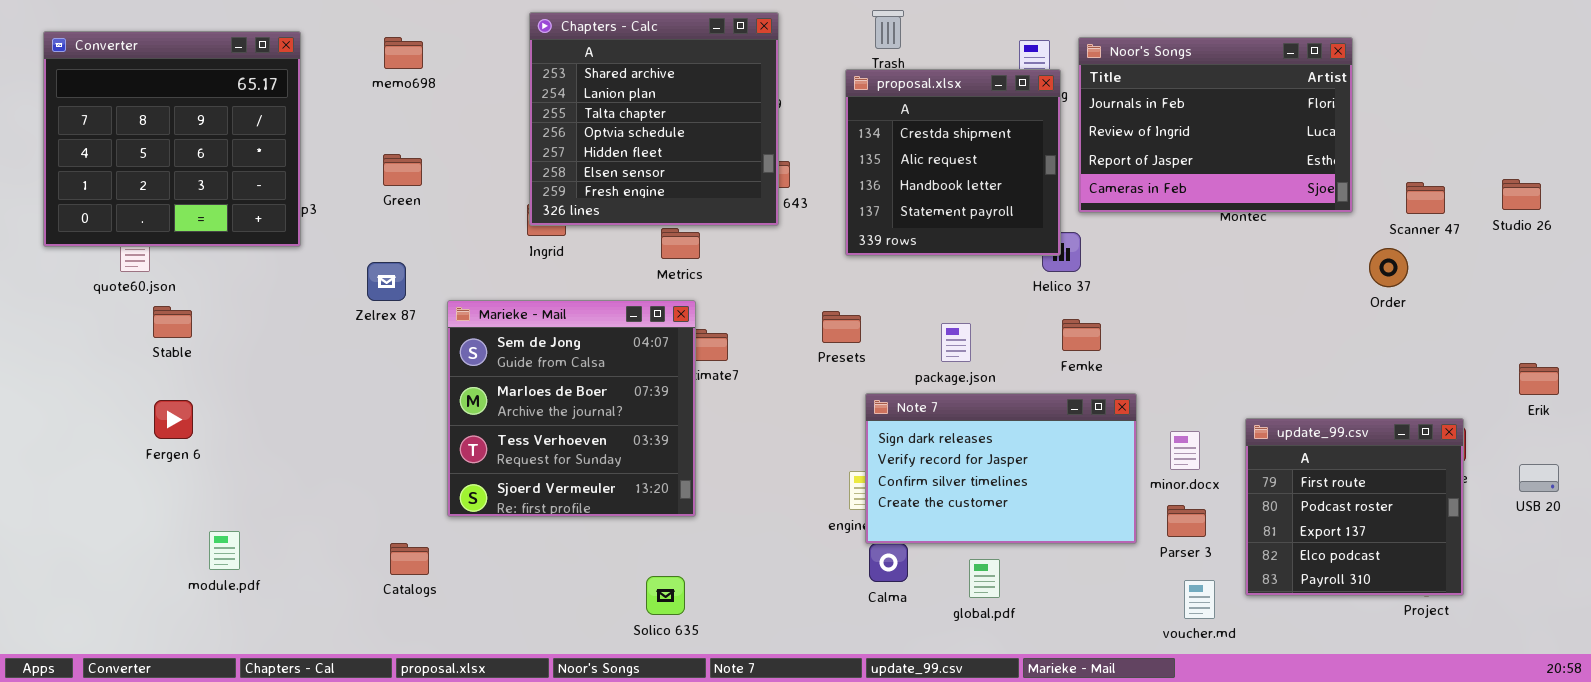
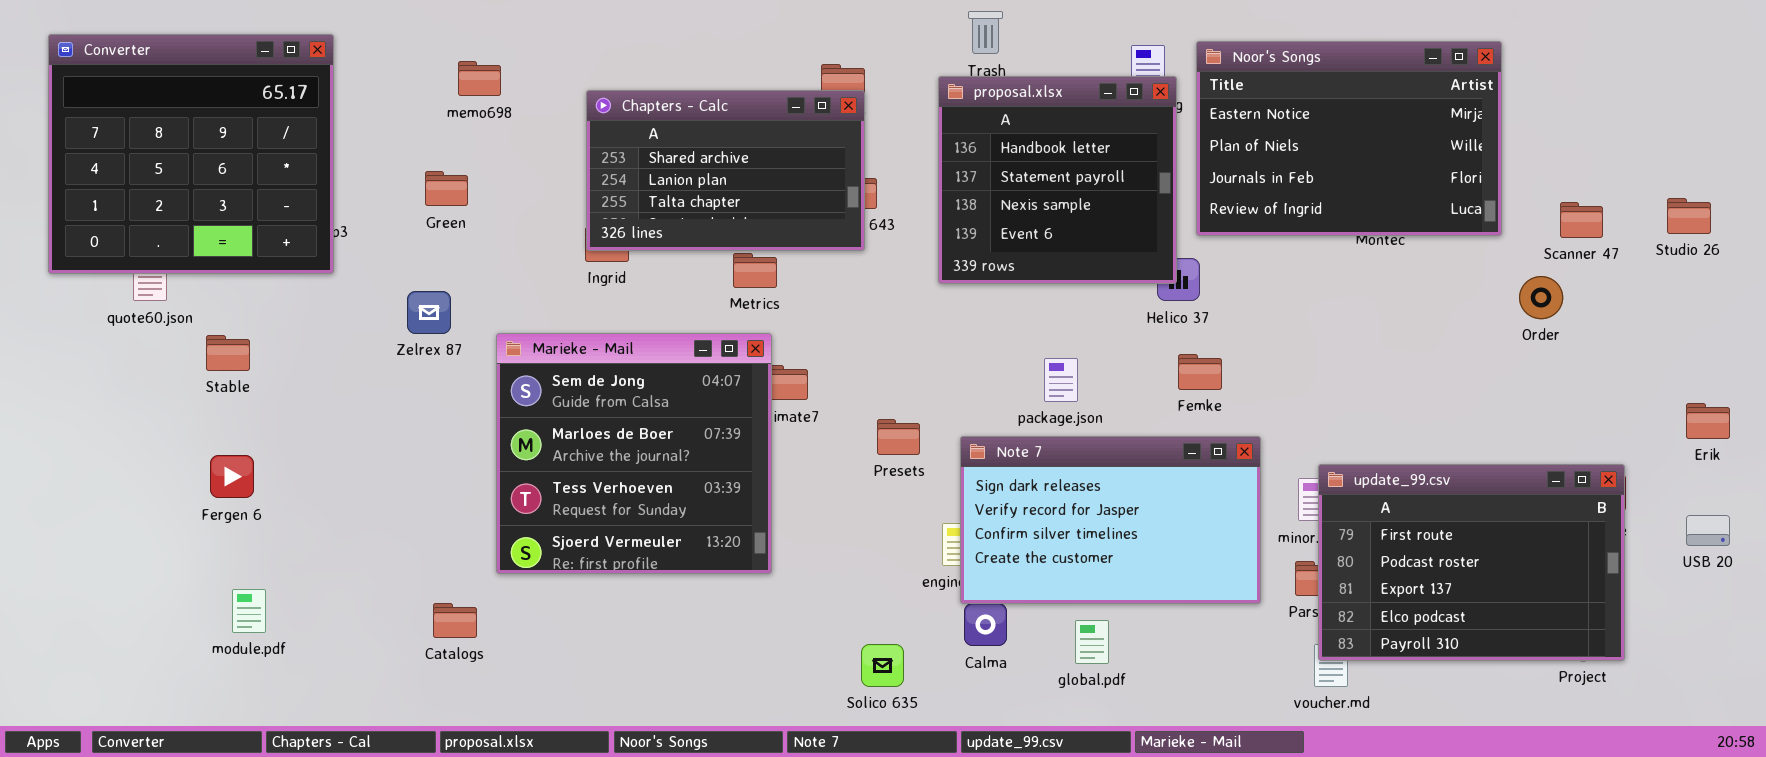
Chapters - Calc: [529,12,779,226] -> [586,90,865,251], resized
memo698: [384,37,423,69] -> [458,61,501,96], moved
Noor's Songs: [1078,37,1353,213] -> [1196,41,1502,236], scrolled up 2 rows
proposal.xlsx: [845,69,1061,256] -> [938,76,1177,284], scrolled down 2 rows
Stable: [153,306,192,338] -> [206,335,250,371], moved
Presets: [822,311,861,343] -> [877,419,920,455], moved
Fergen 6: [154,400,193,439] -> [210,455,254,498], moved
update_99.csv: [1245,418,1464,596] -> [1318,464,1625,661], resized
Solico 635: [646,576,685,615] -> [861,644,904,687], moved

